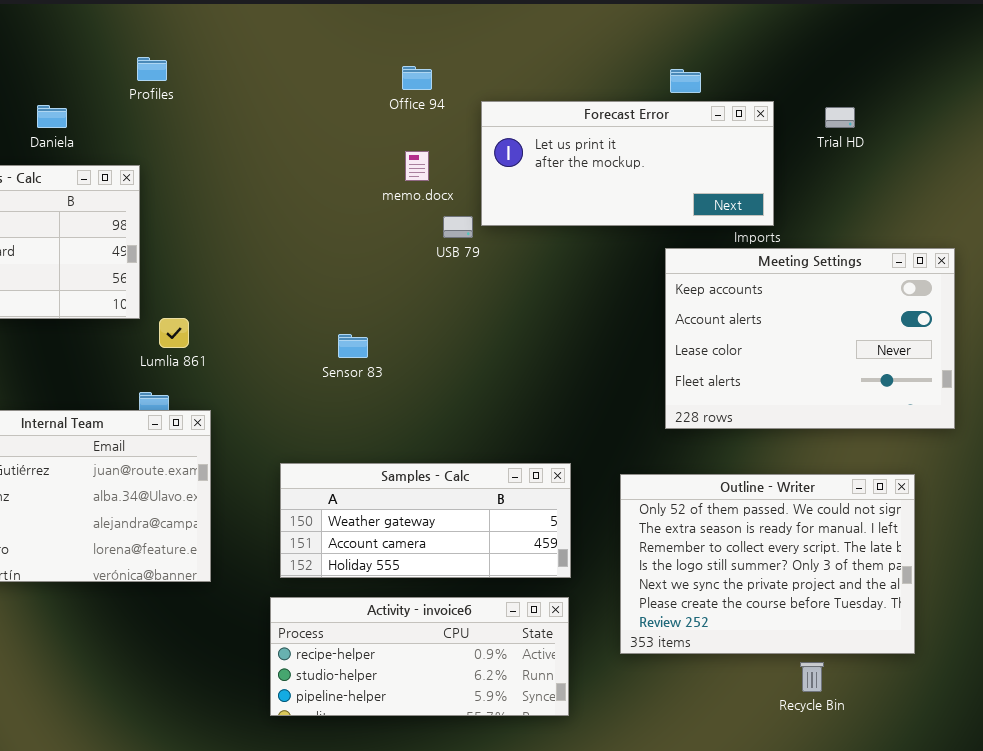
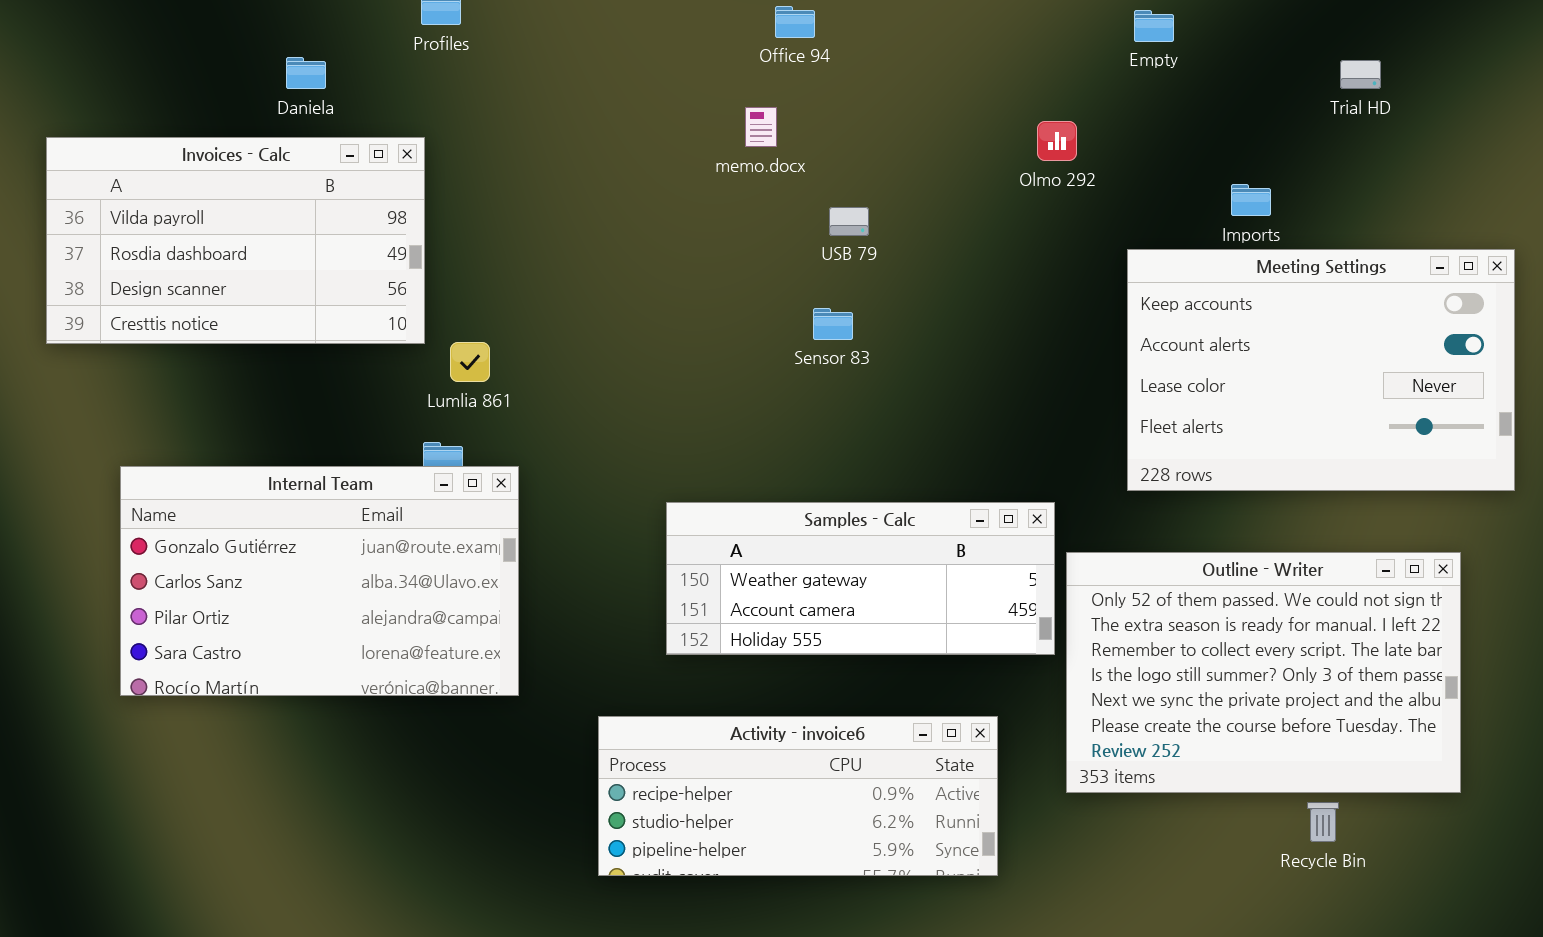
Forecast Error: [481,101,774,226] -> none, closed
memo.docx: [405,151,429,181] -> [745,107,777,147], moved
Sensor 83: [338,334,368,358] -> [813,308,853,340], moved
Samples - Calc: [280,463,571,578] -> [666,502,1055,655], moved

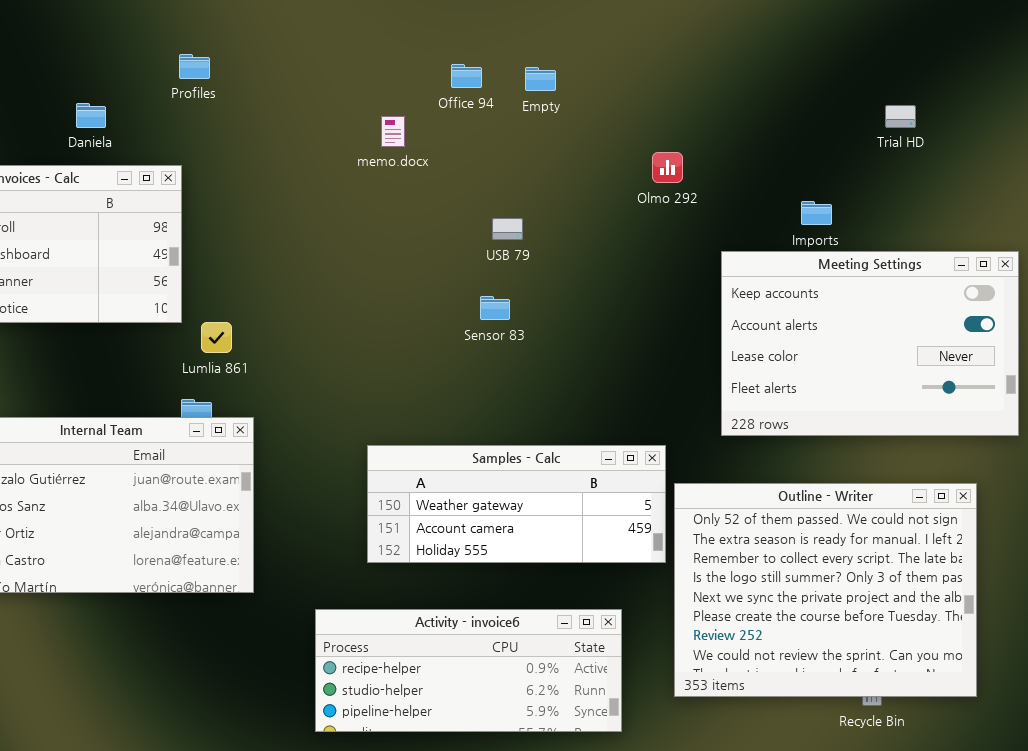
Empty: [1134,10,1174,42] -> [525,67,556,91], moved
memo.docx: [745,107,777,147] -> [381,116,405,147], moved
Outline - Writer: [1066,552,1461,793] -> [674,483,977,697], resized

